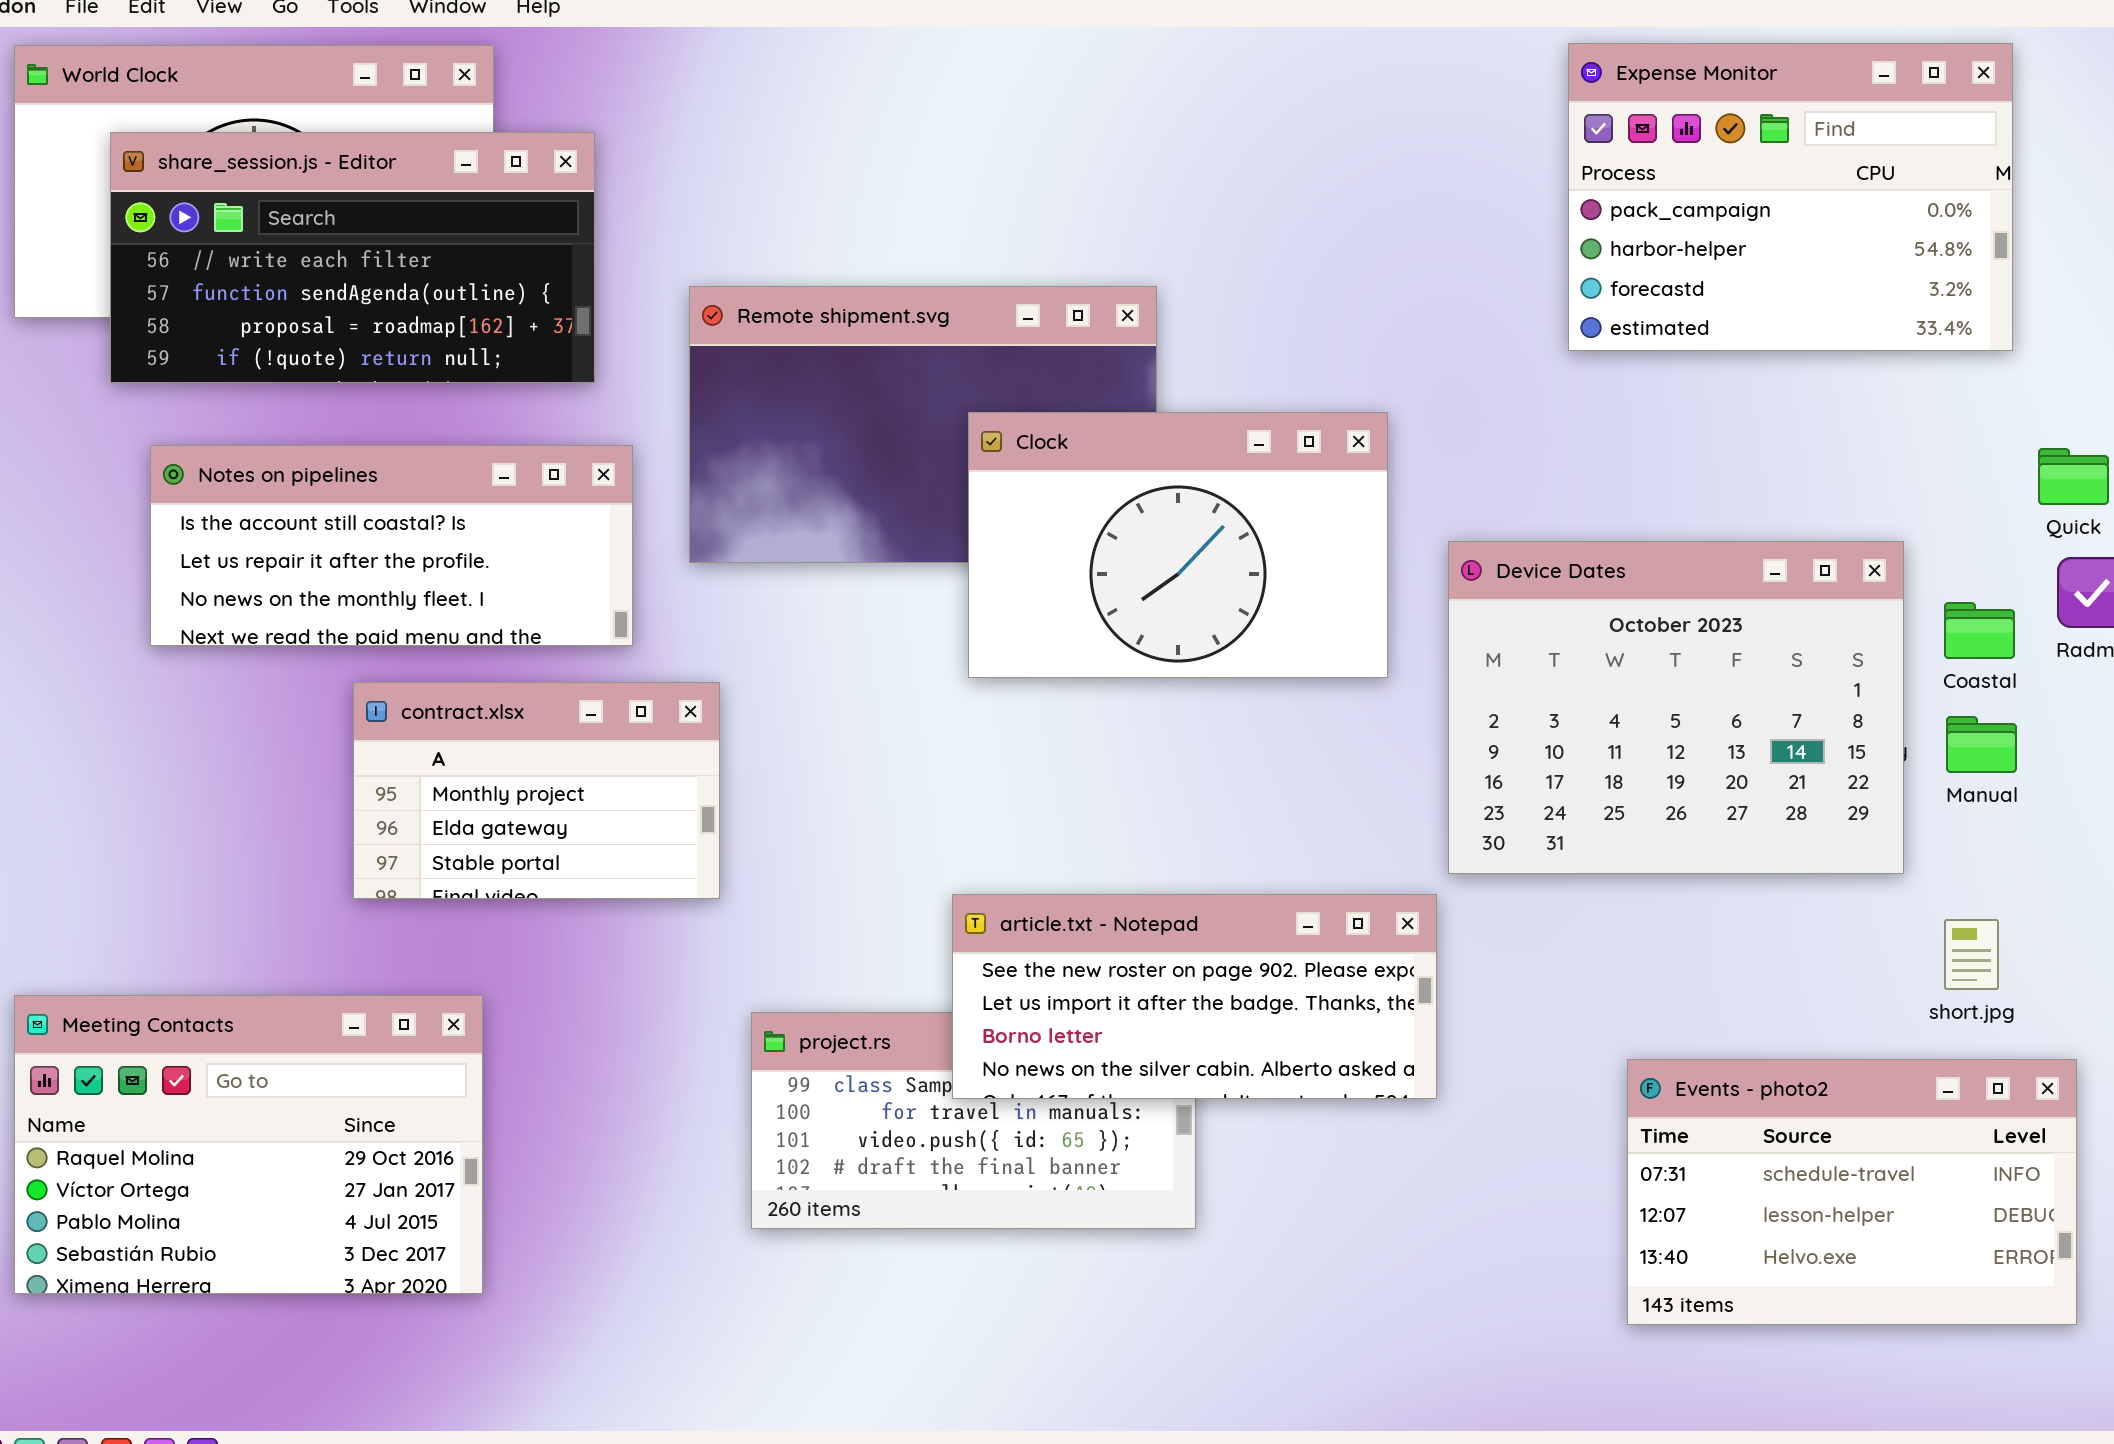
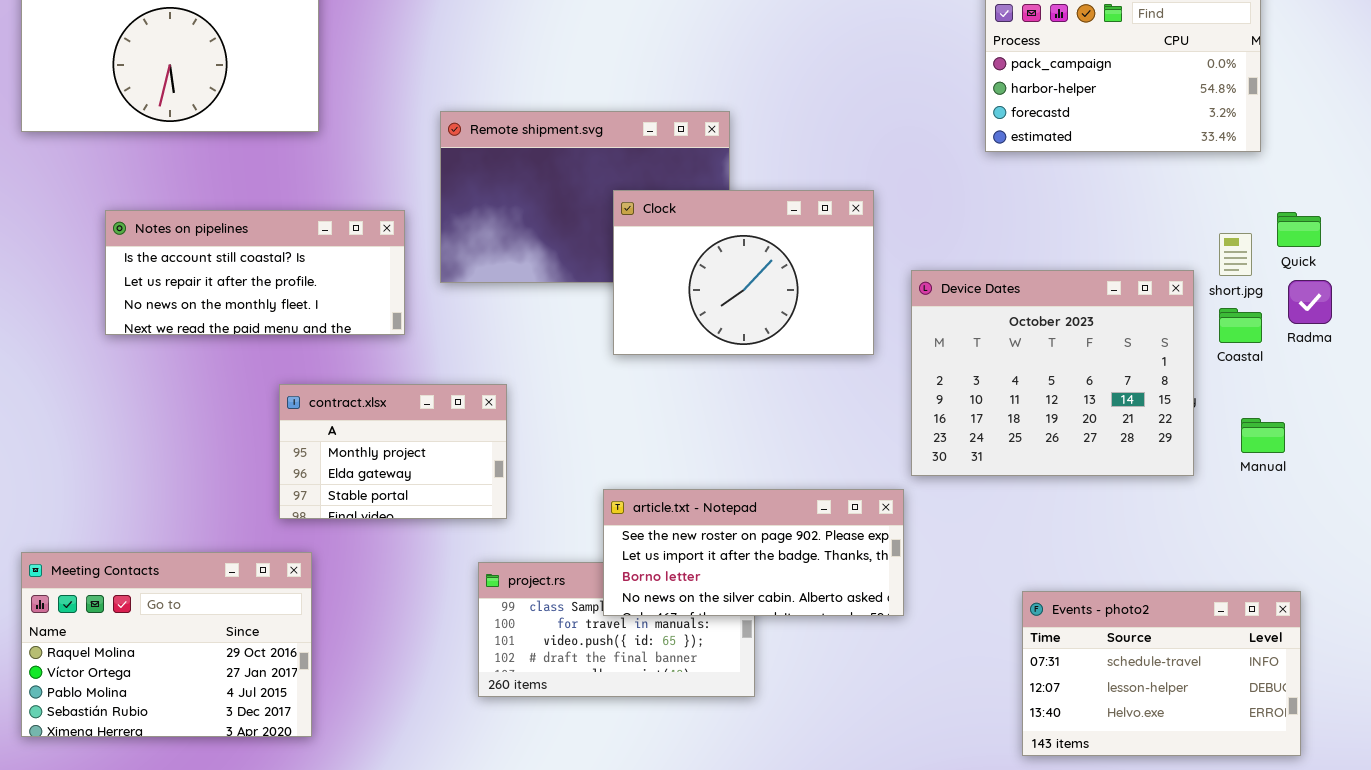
share_session.js - Editor: [110,132,595,383] -> none, closed
contract.xlsx: [353,682,720,899] -> [279,384,507,519], moved
Manual: [1946,716,2017,773] -> [1241,418,1285,453], moved
short.jpg: [1944,919,1999,990] -> [1219,233,1252,276], moved

